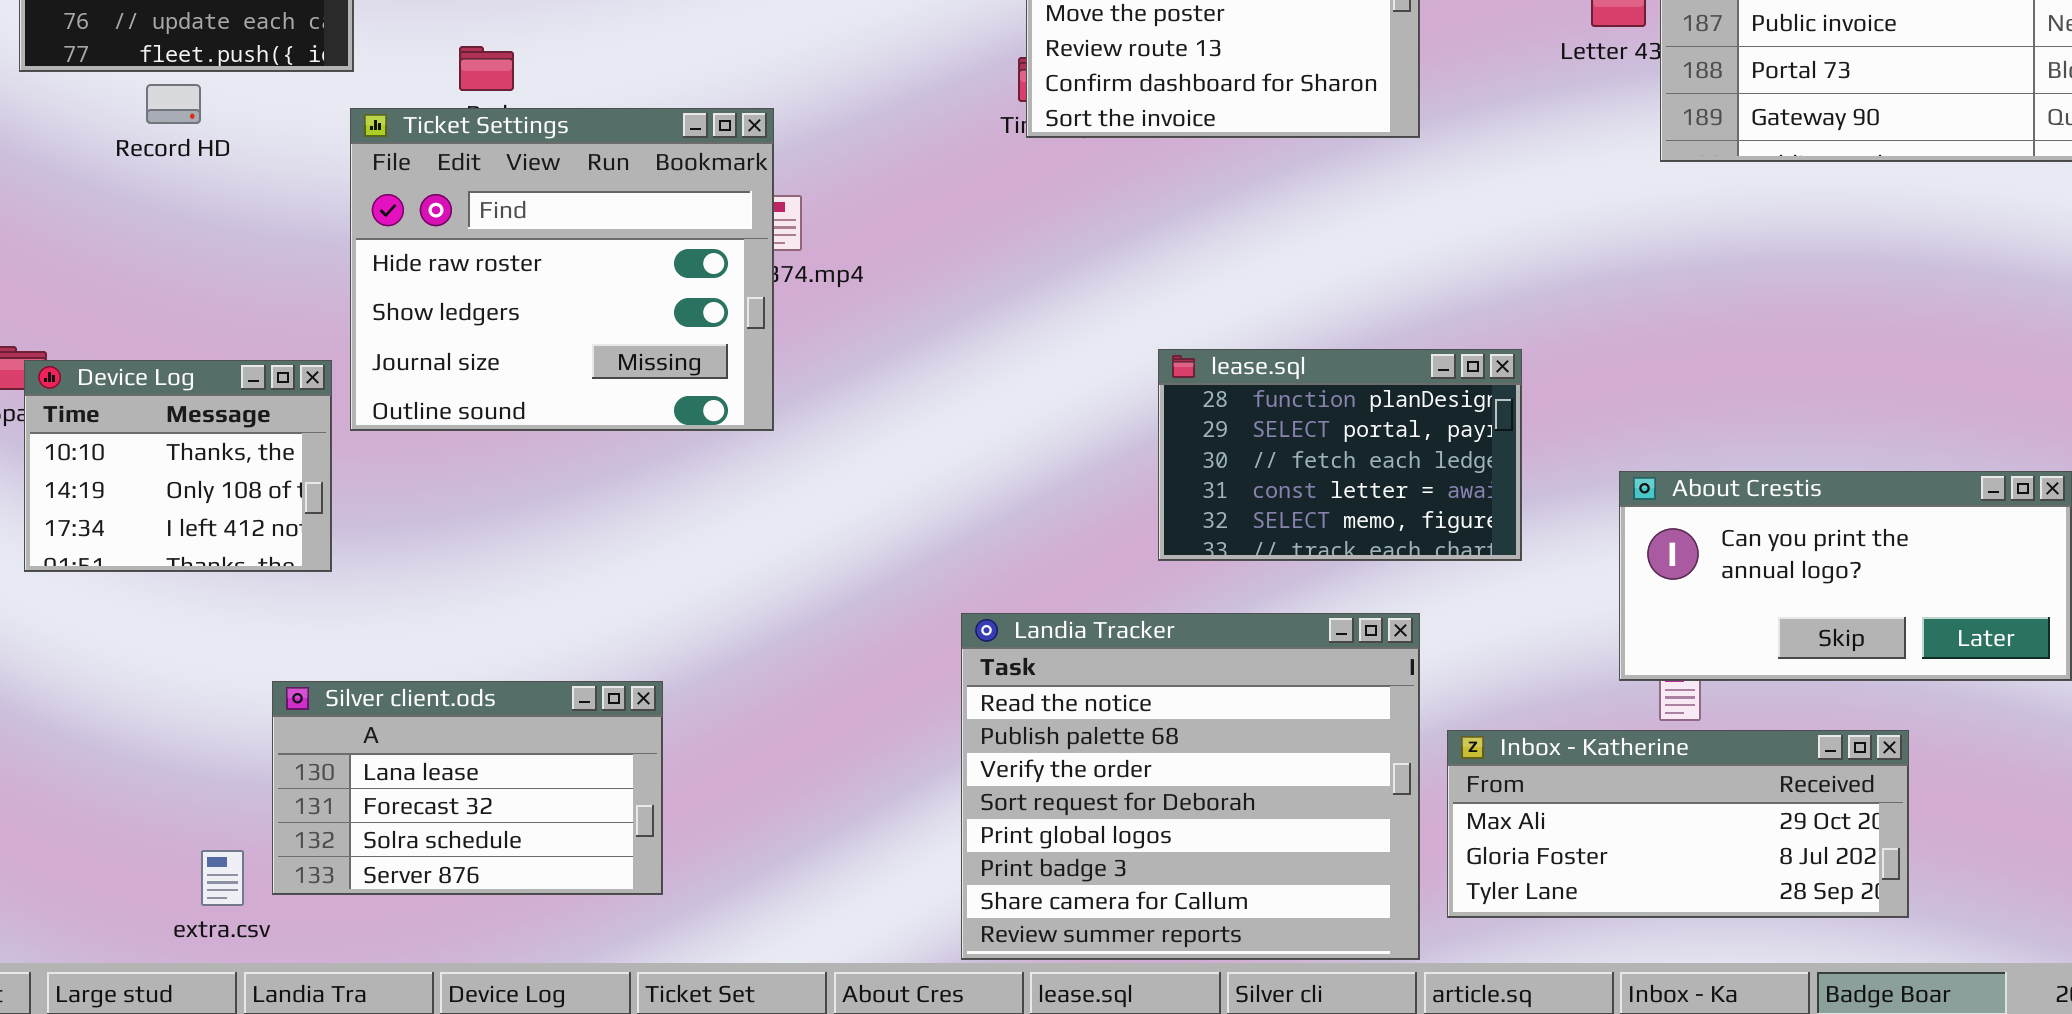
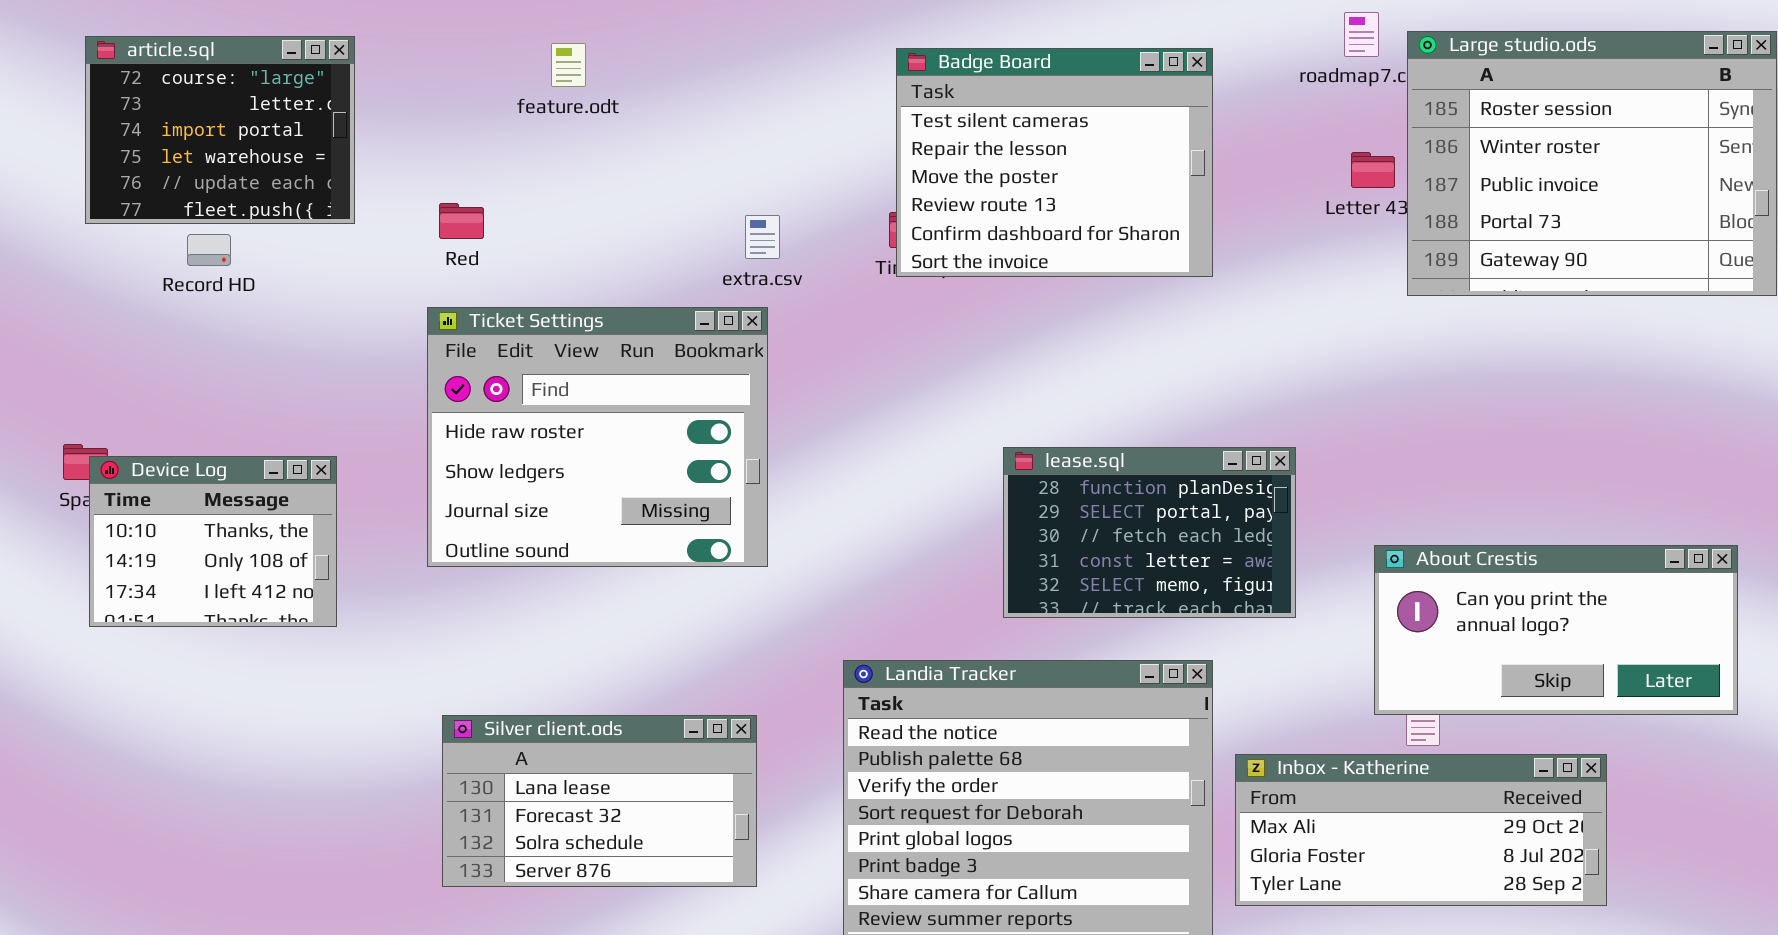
Ticket Settings: [350,108,774,431] -> [427,307,768,567], moved
Silver client.ods: [272,681,663,895] -> [442,715,757,887], moved
extra.csv: [201,850,244,906] -> [745,215,780,259], moved

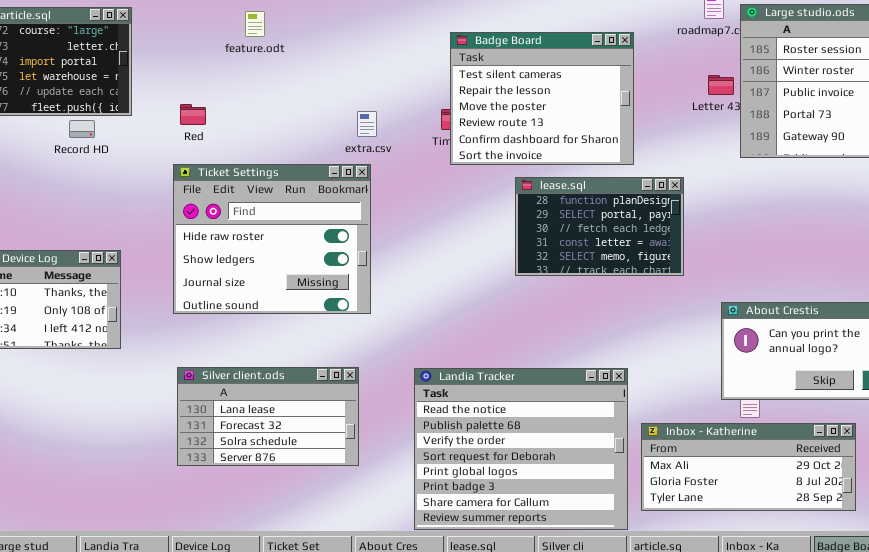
Badge Board: [896,48,1213,277] -> [450,32,634,165], moved
Record HD: [187,234,231,266] -> [69,120,95,138], moved
lease.sql: [1003,447,1296,618] -> [515,177,684,276], moved
Silver client.ods: [442,715,757,887] -> [177,367,359,466], moved

